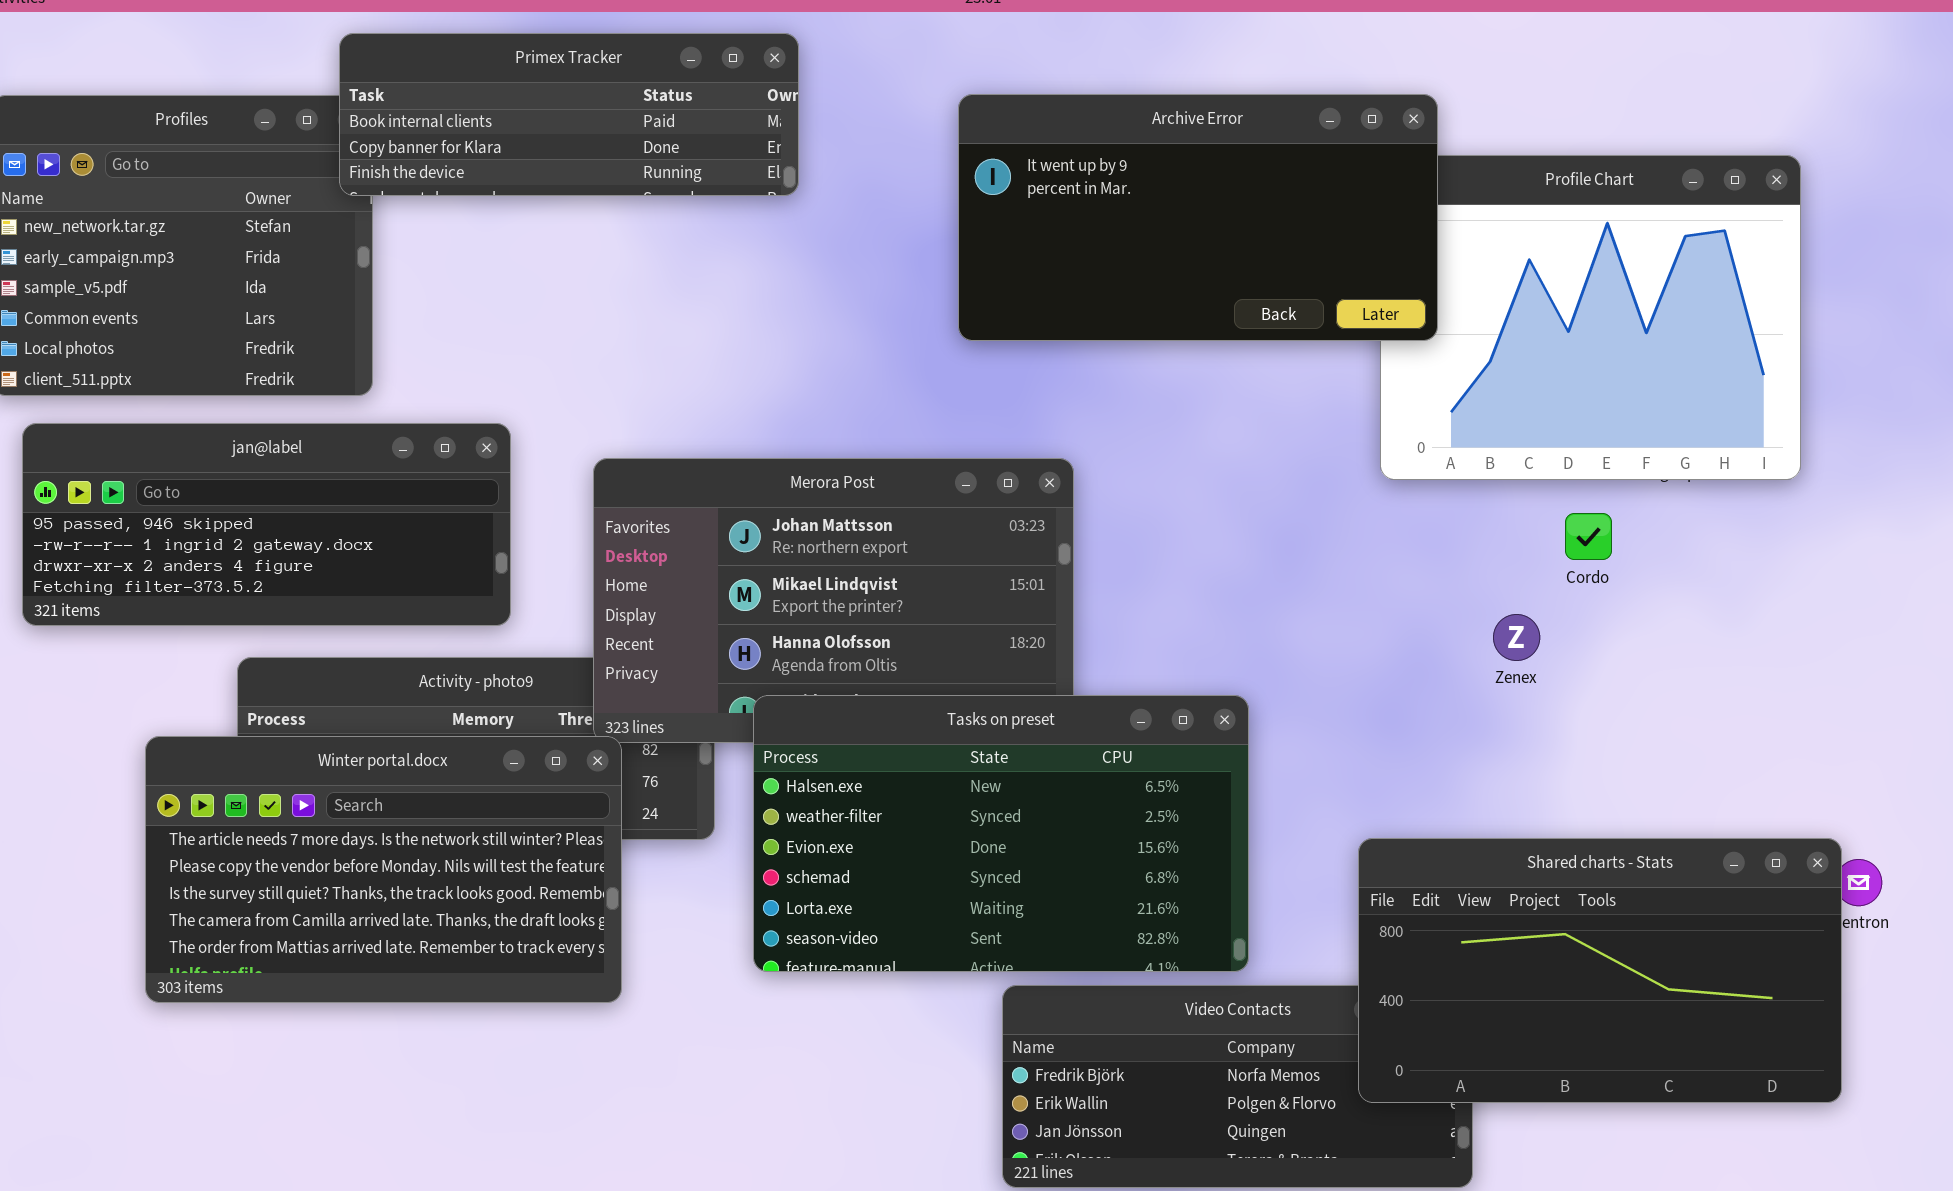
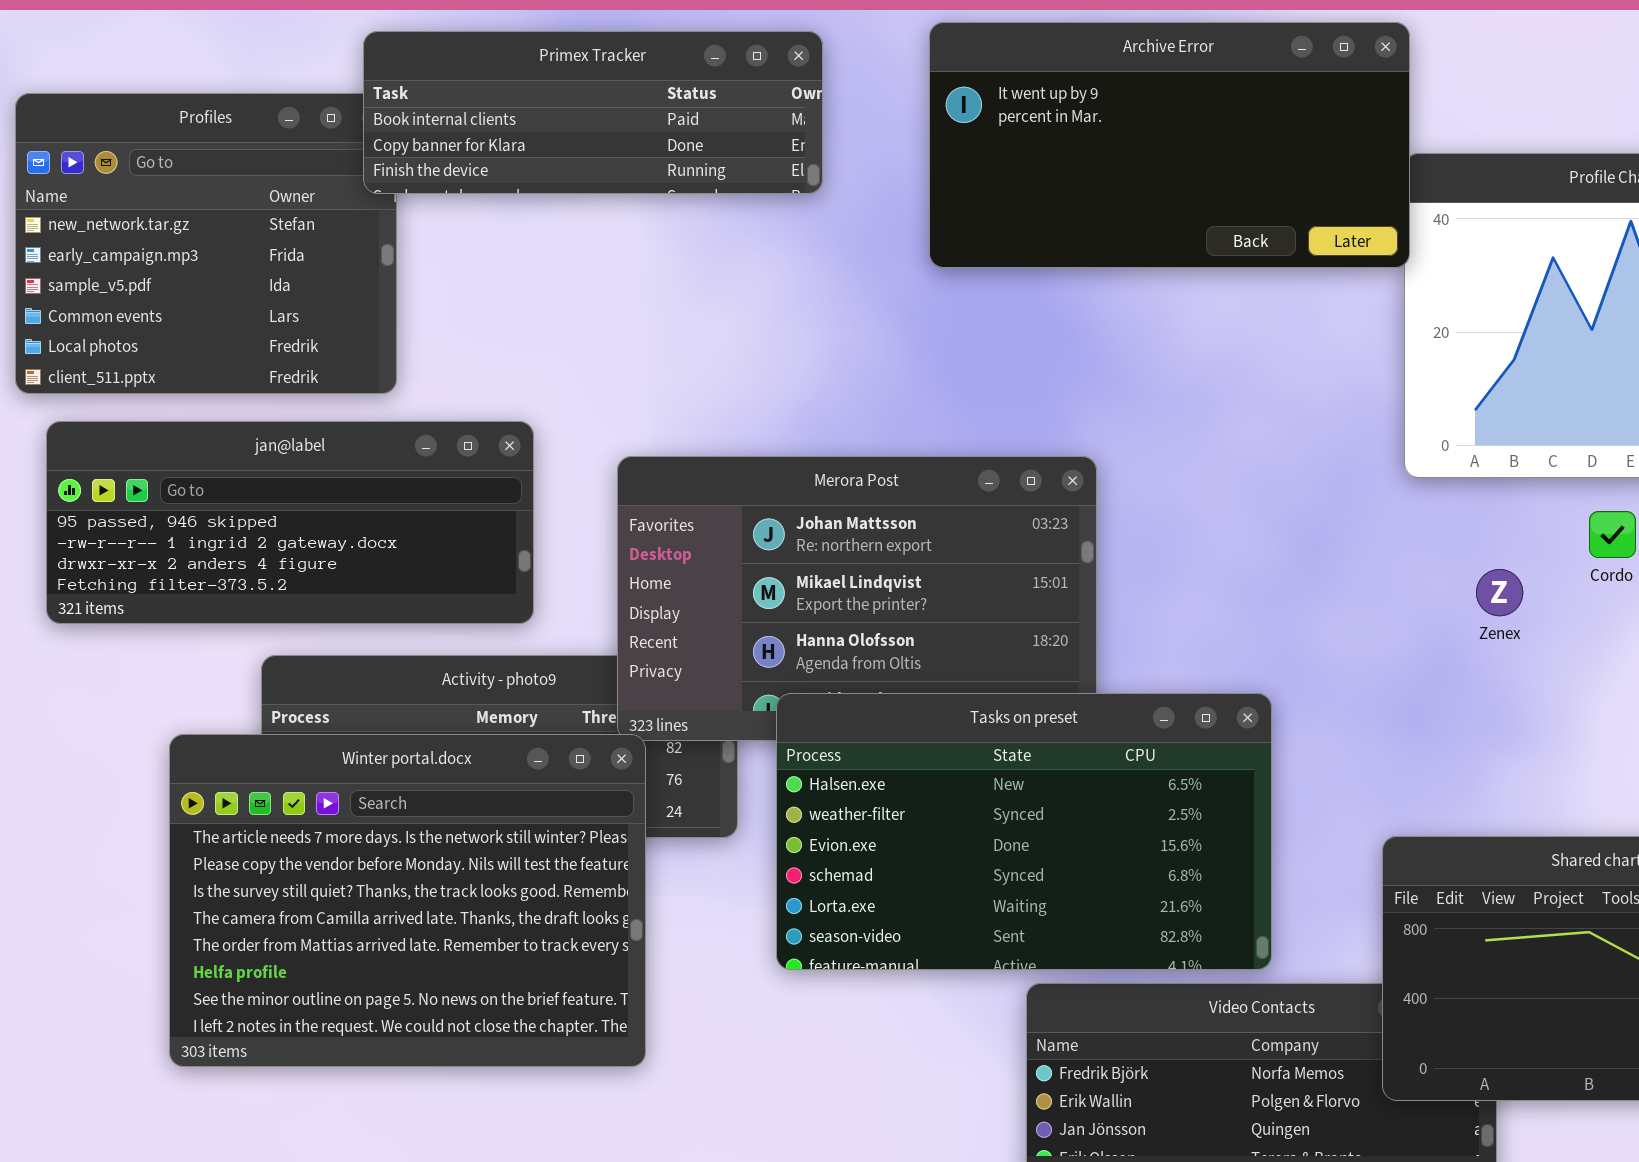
Archive Error: [958,94,1438,341] -> [929,22,1410,268], moved
Zenex: [1493,614,1540,661] -> [1476,569,1523,616], moved
Winter portal.docx: [145,736,622,1003] -> [169,734,646,1067], resized

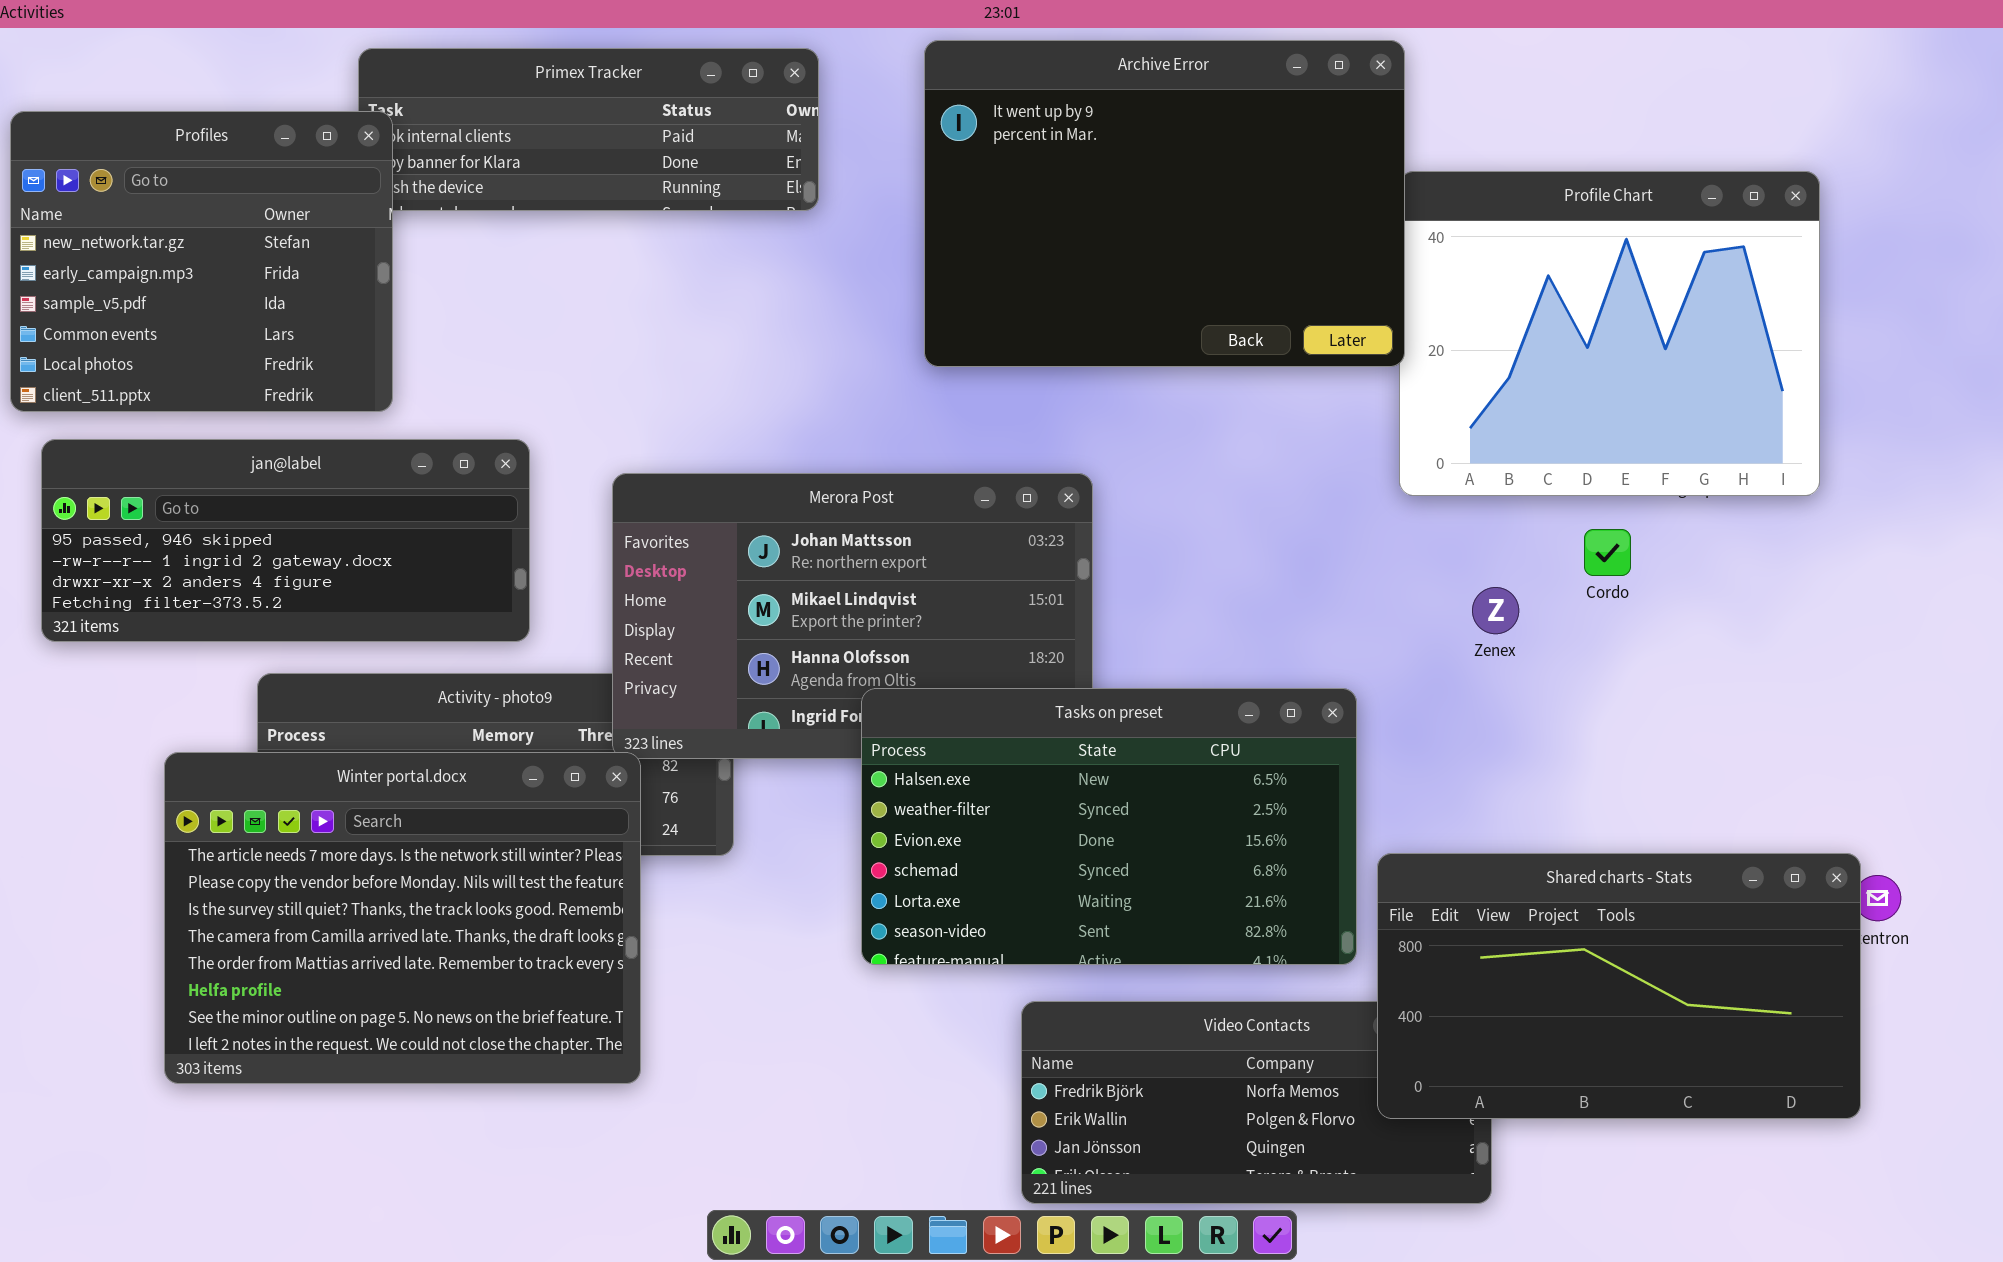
Archive Error: [929,22,1410,268] -> [924,40,1405,367], resized
Profiles: [15,93,397,394] -> [10,111,393,412], raised
Tasks on preset: [776,693,1272,970] -> [861,688,1357,965], moved

